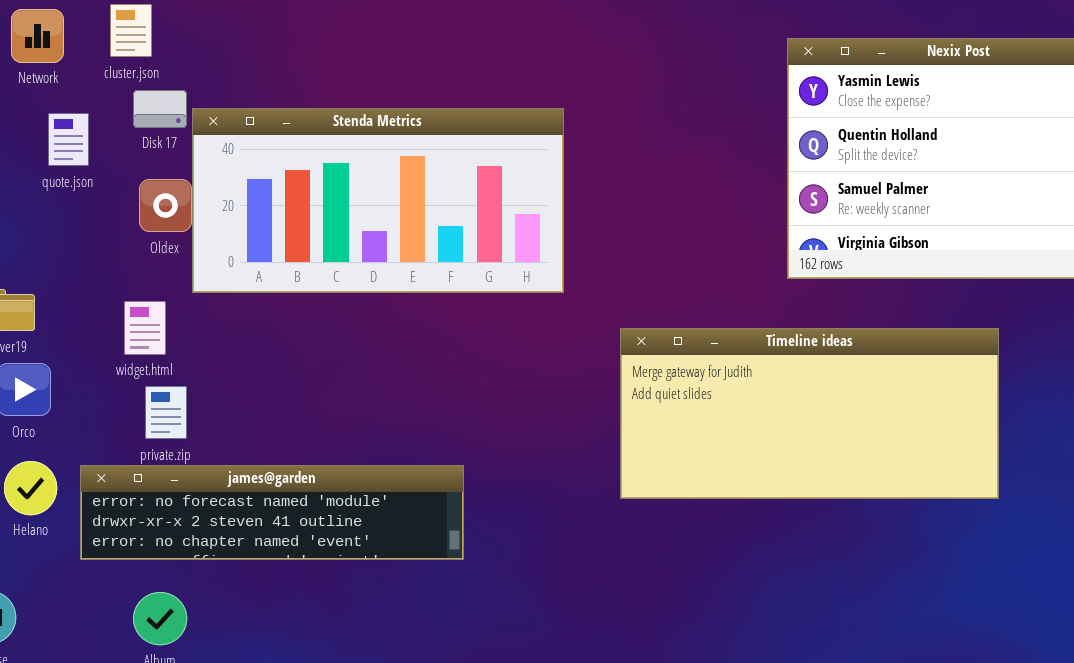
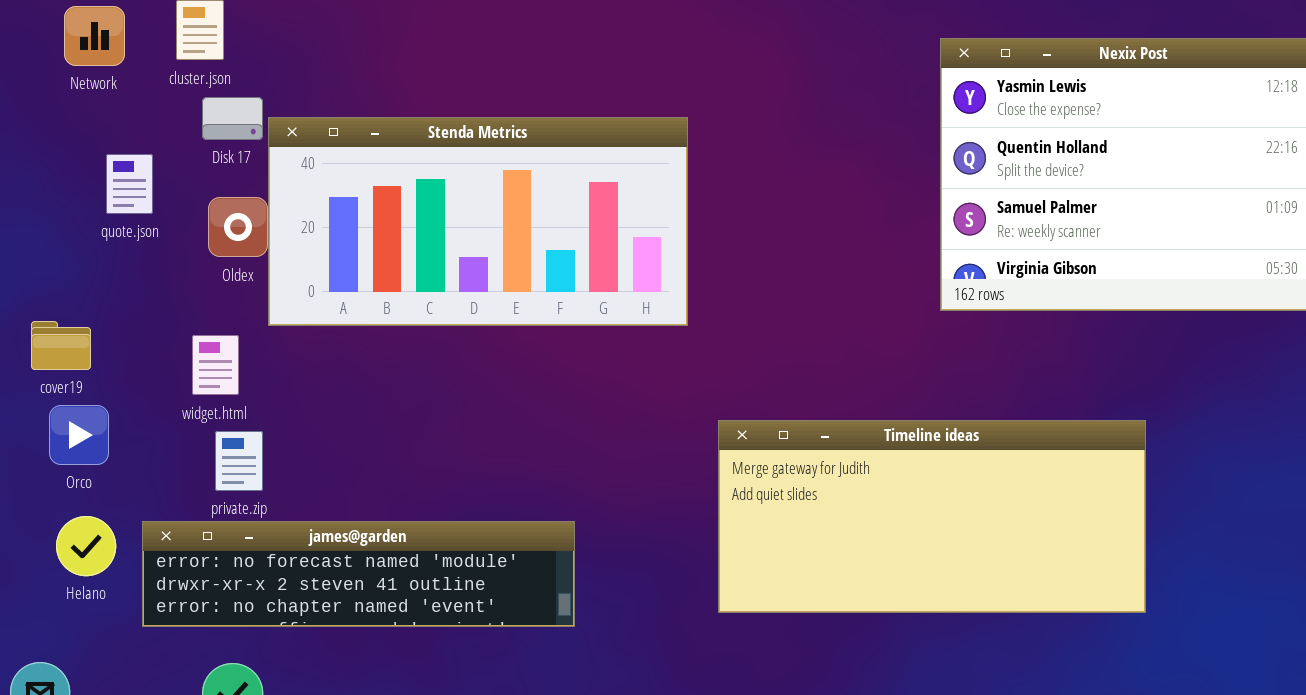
quote.json: [48,113,89,166] -> [106,154,153,214], moved
Timeline ideas: [620,328,999,499] -> [718,420,1146,613], moved

